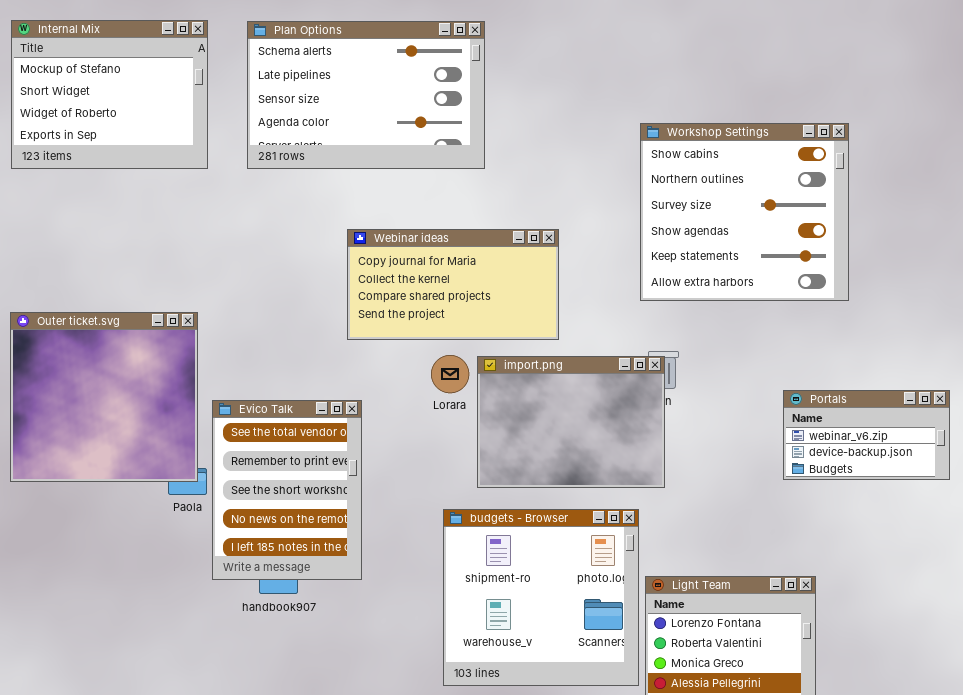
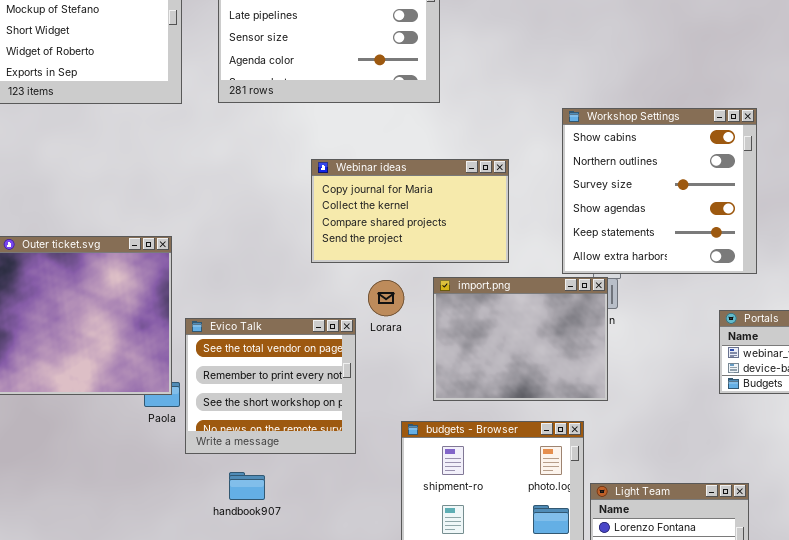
Workshop Settings: [640,123,849,301] -> [562,108,757,274], moved
Lorara: [431,355,469,393] -> [368,280,404,316], moved
Evico Talk: [212,400,362,580] -> [185,318,356,454], resized

